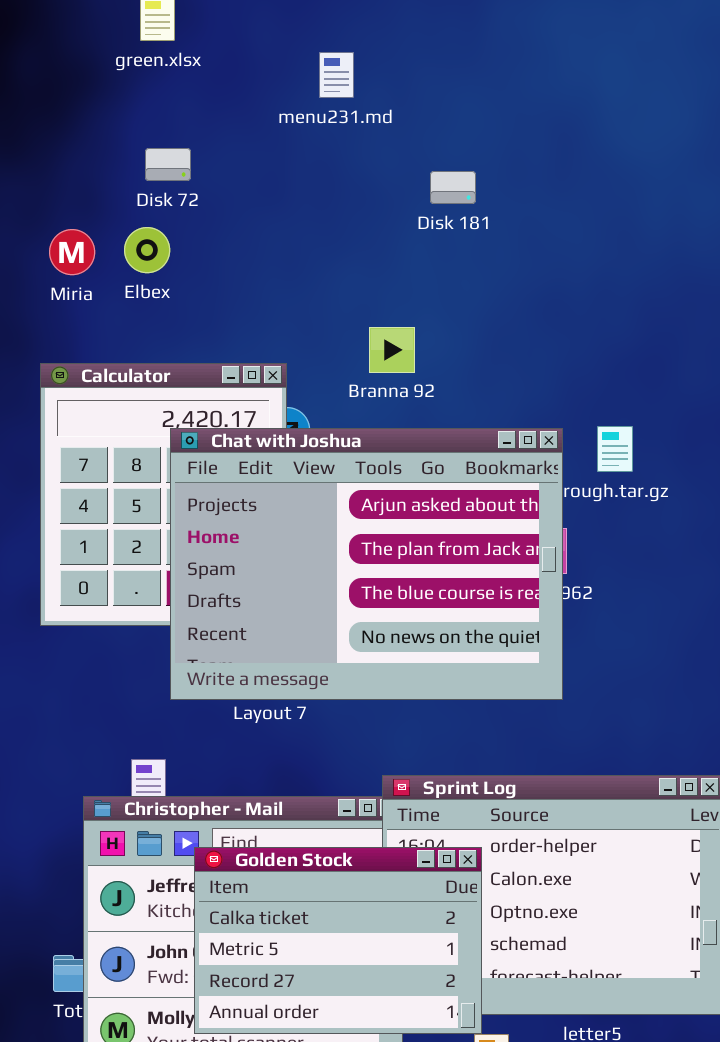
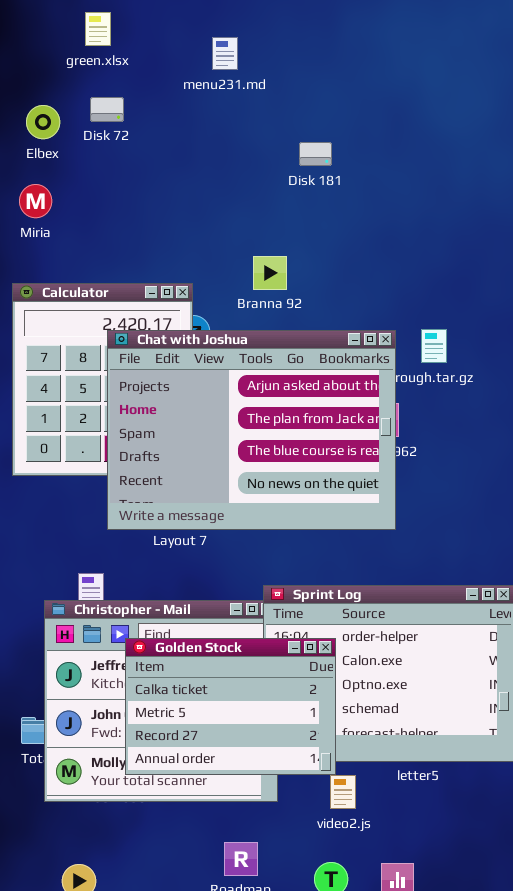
menu231.md: [319,52,354,98] -> [212,37,238,70], moved
Disk 72: [145,148,191,181] -> [90,97,124,122], moved
Elbex: [124,227,170,273] -> [26,105,60,139], moved

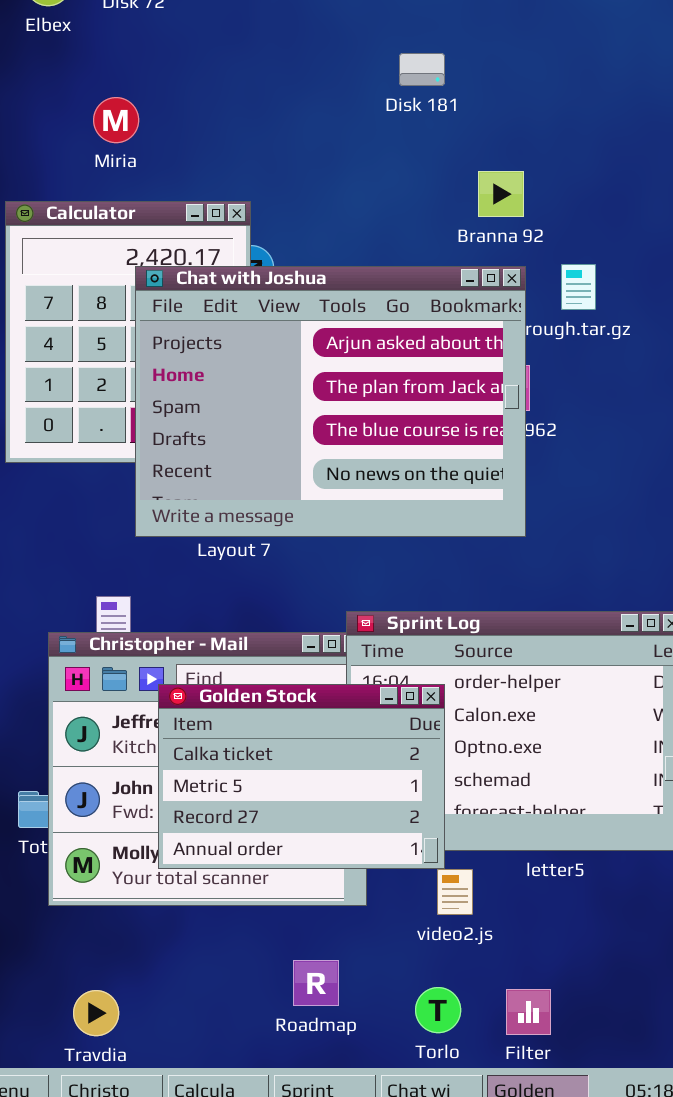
Disk 181: [299,142,332,166] -> [399,53,445,86], moved
Miria: [19,184,52,218] -> [93,97,139,143], moved
Branna 92: [253,256,287,290] -> [478,171,524,217], moved

